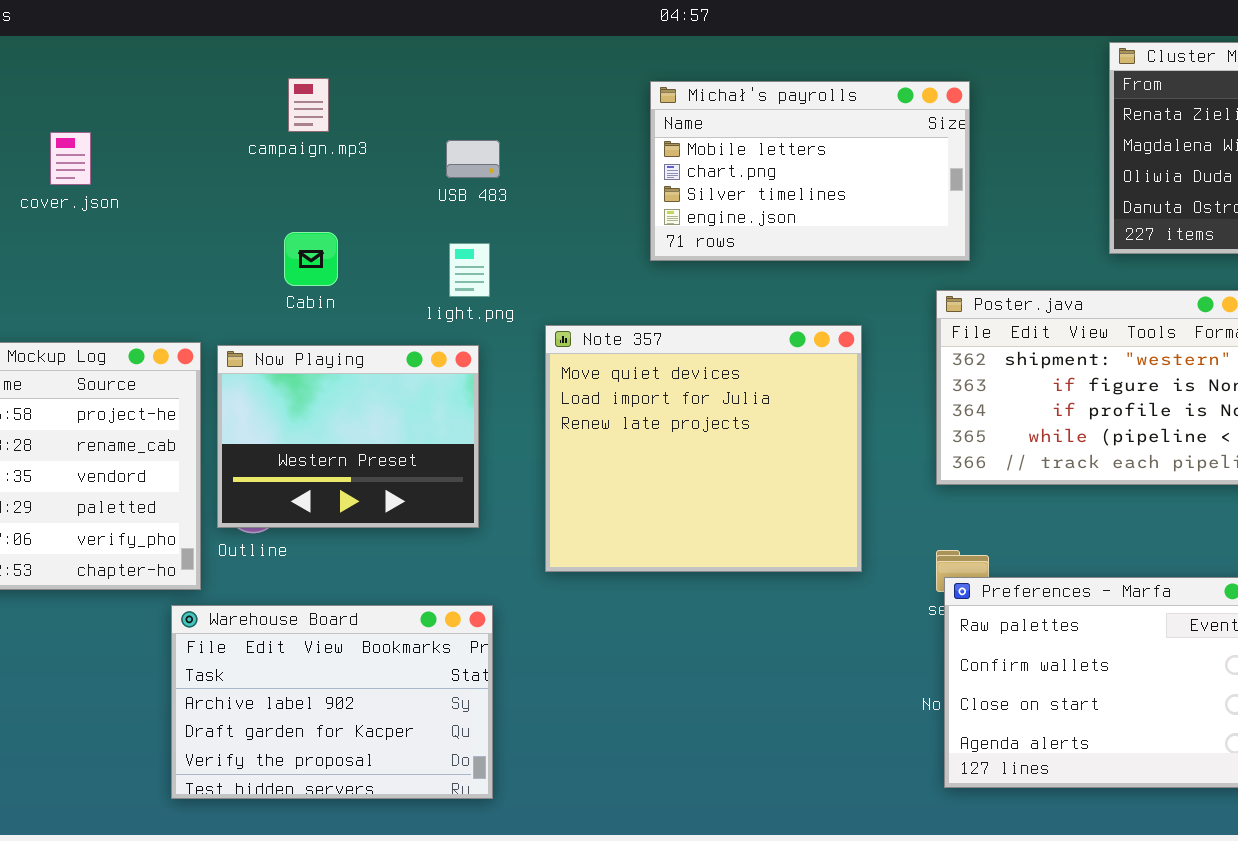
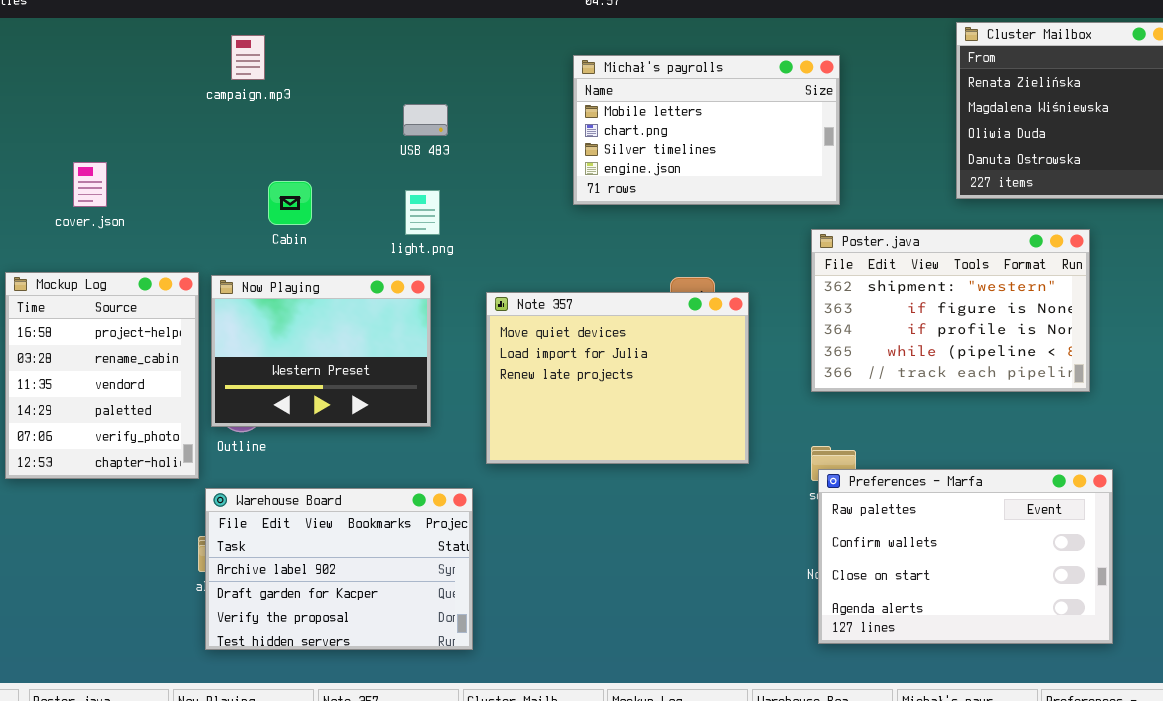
campaign.mp3: [288,78,329,132] -> [231,35,265,80], moved
cover.json: [50,132,91,185] -> [73,162,107,207], moved
Note 357: [545,325,862,572] -> [486,292,749,464], resized
Warehouse Board: [171,605,493,799] -> [205,488,473,650], moved

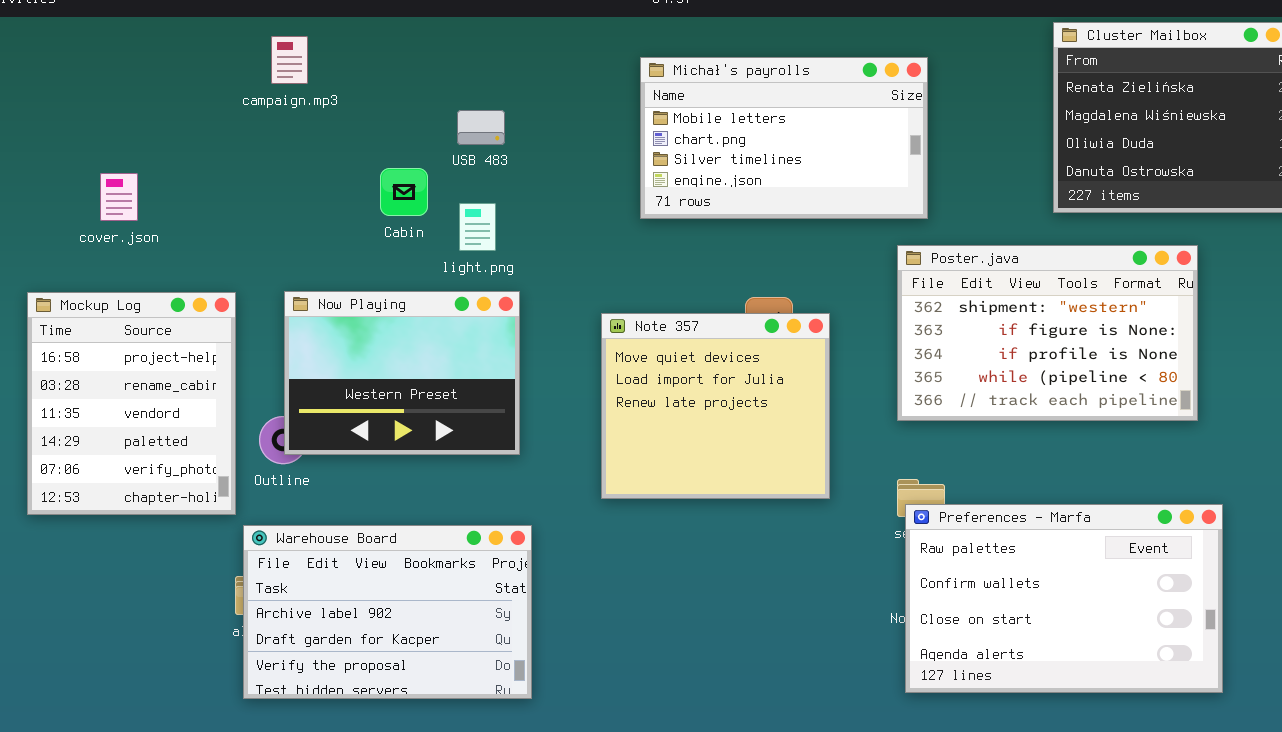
Cabin: [268,181,312,225] -> [380,168,428,216], moved
Now Playing: [211,275,431,427] -> [284,291,520,455], moved
Note 357: [486,292,749,464] -> [601,313,830,499], resized

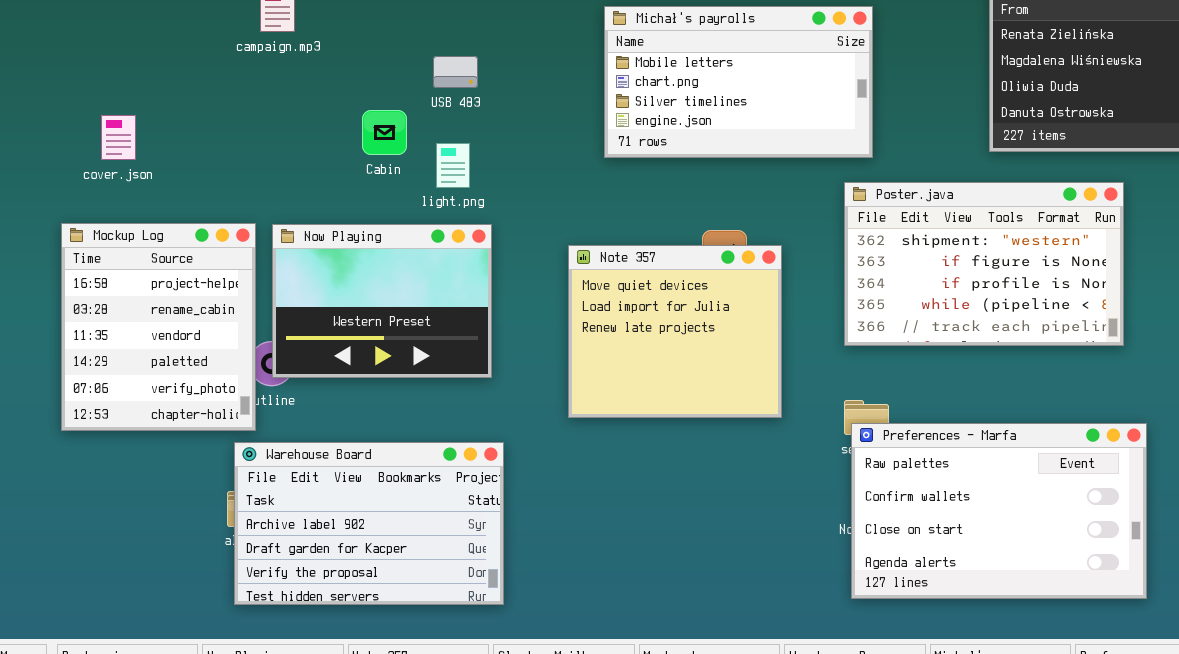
Mockup Log: [27,292,236,515] -> [61,223,256,431], moved

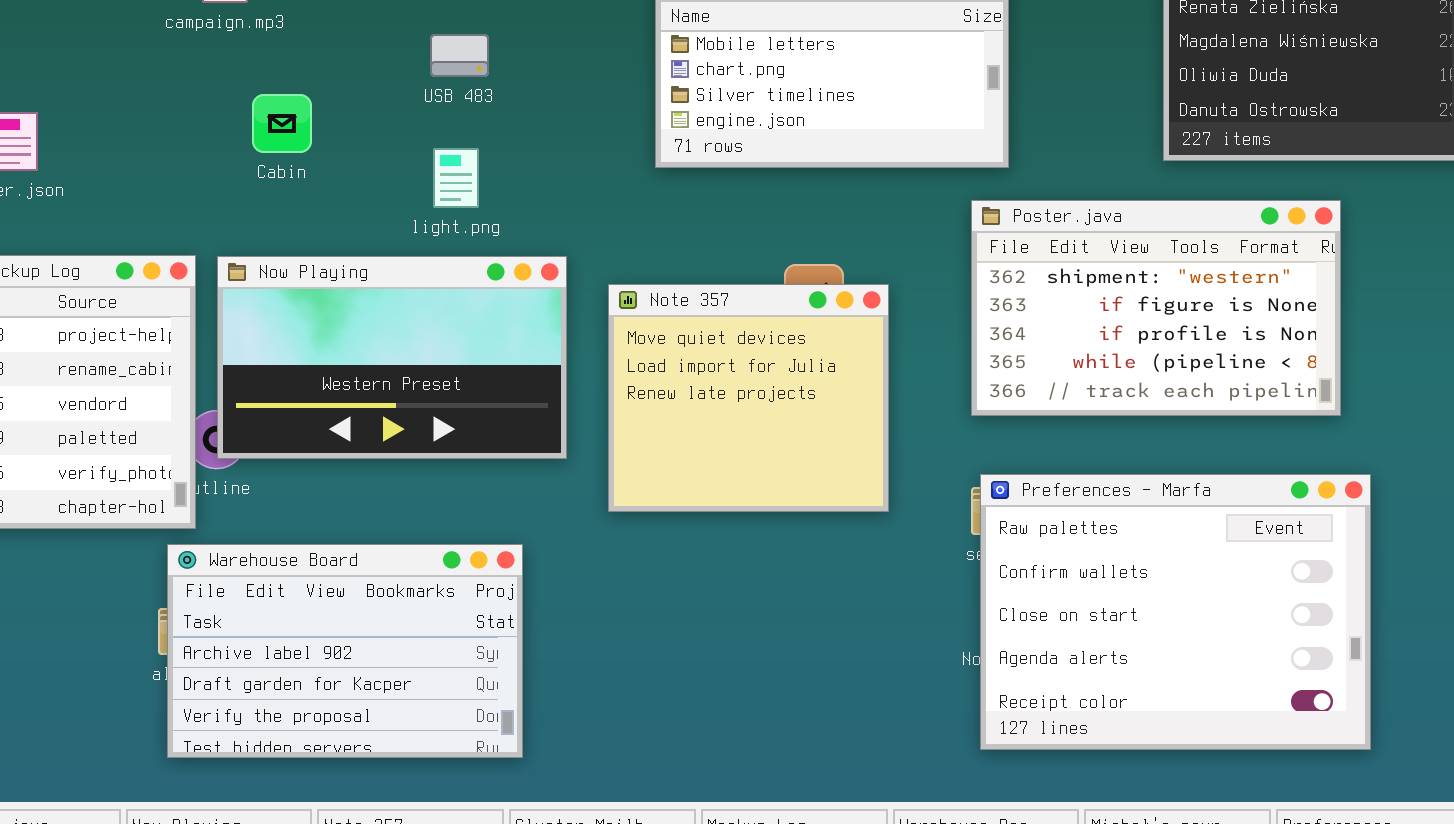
Cabin: [362,110,407,155] -> [252,94,312,153], moved
Now Playing: [272,224,492,378] -> [217,256,567,459], resized
Preferences - Marfa: [851,423,1147,599] -> [980,474,1371,750], resized

